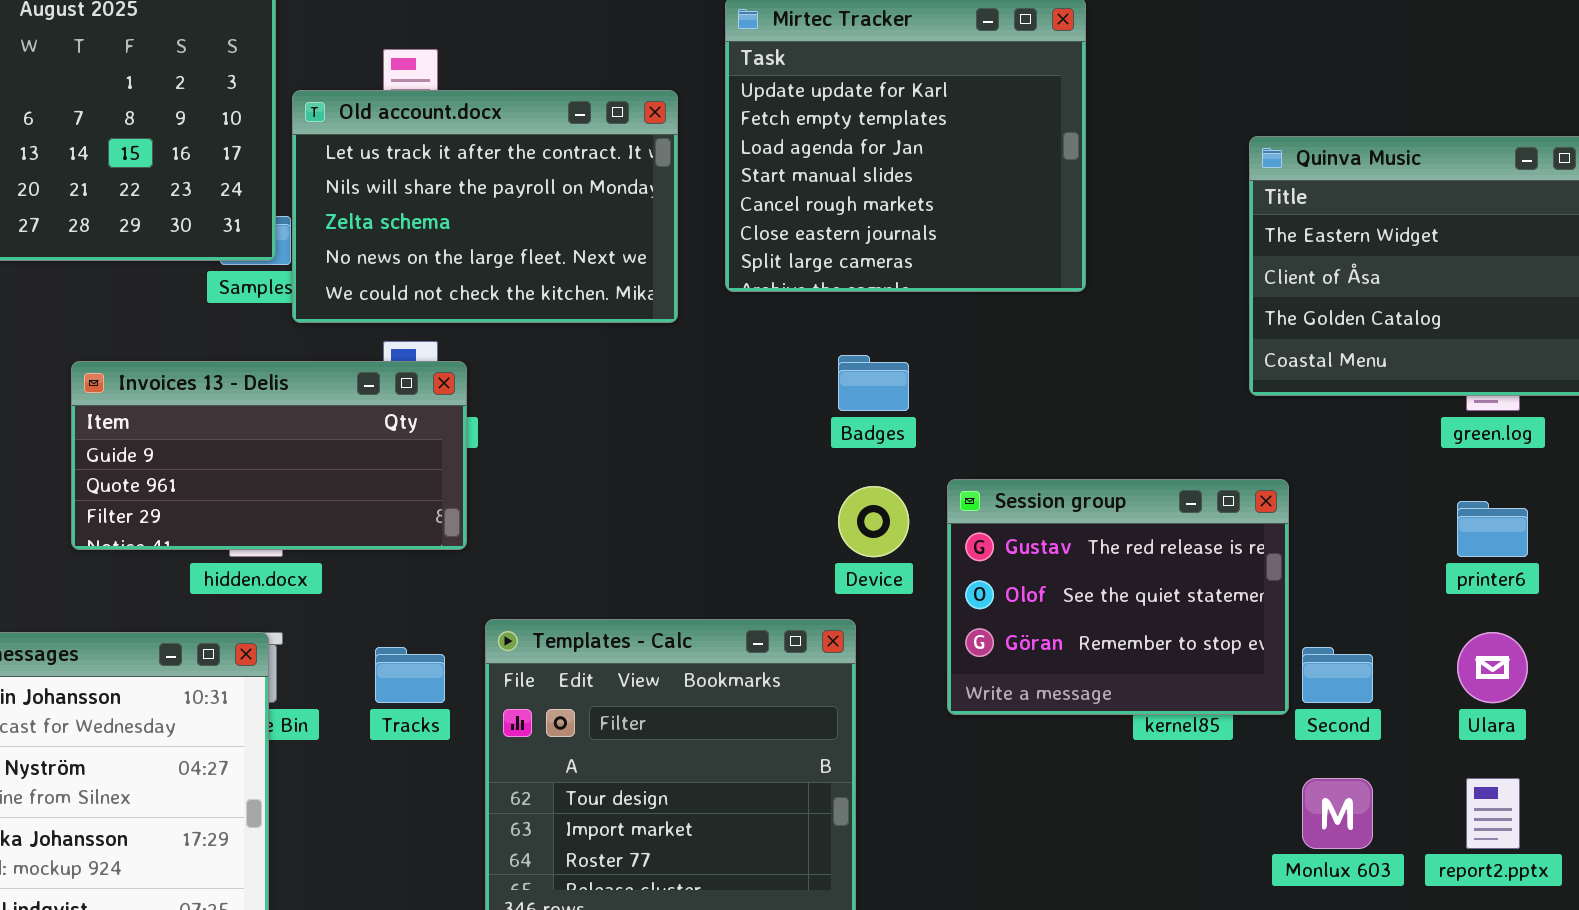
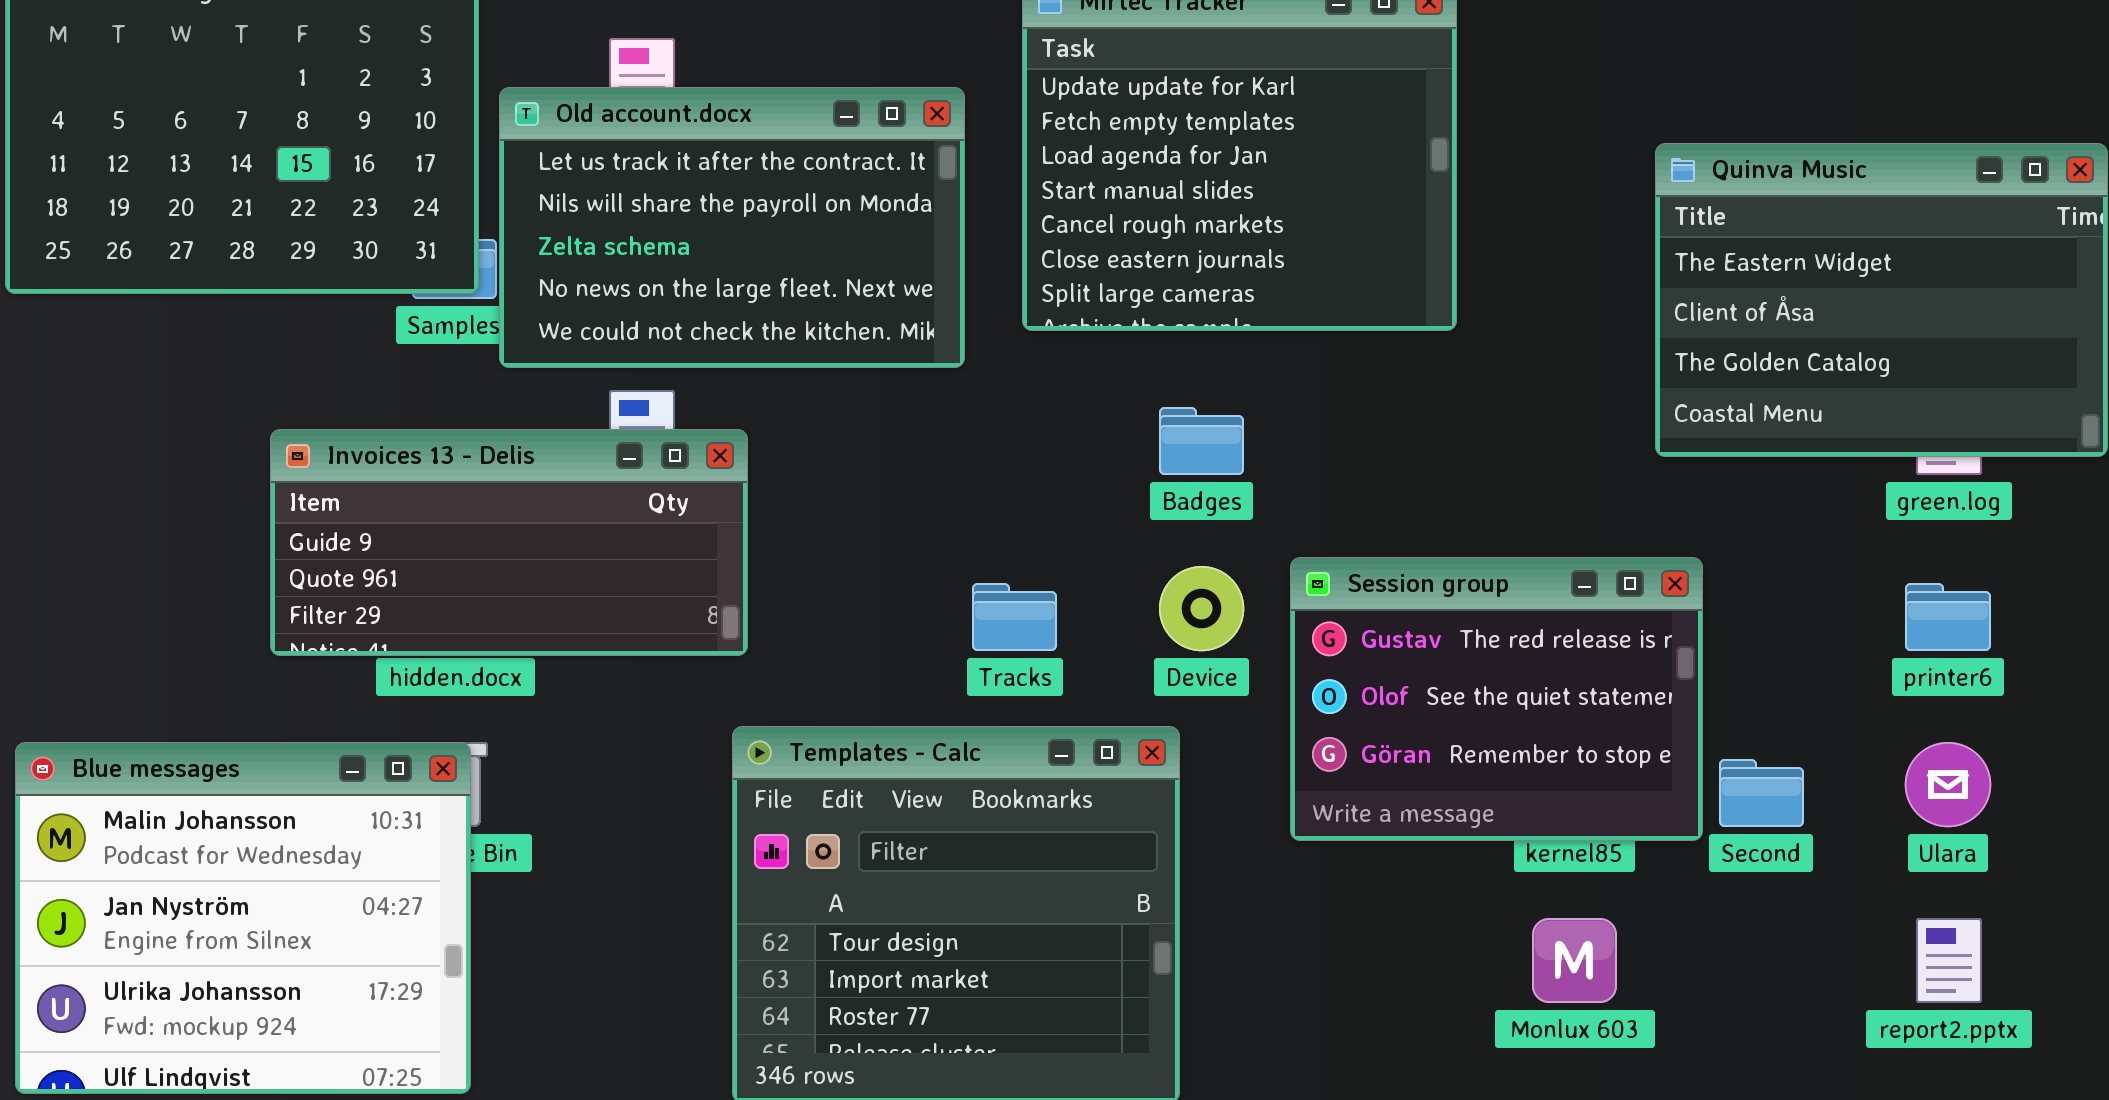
Invoices 13 - Delis: [71,361,467,550] -> [270,429,748,656], moved
Tracks: [375,647,445,703] -> [972,583,1057,651], moved
Monlux 603: [1302,778,1373,849] -> [1532,918,1617,1003], moved

